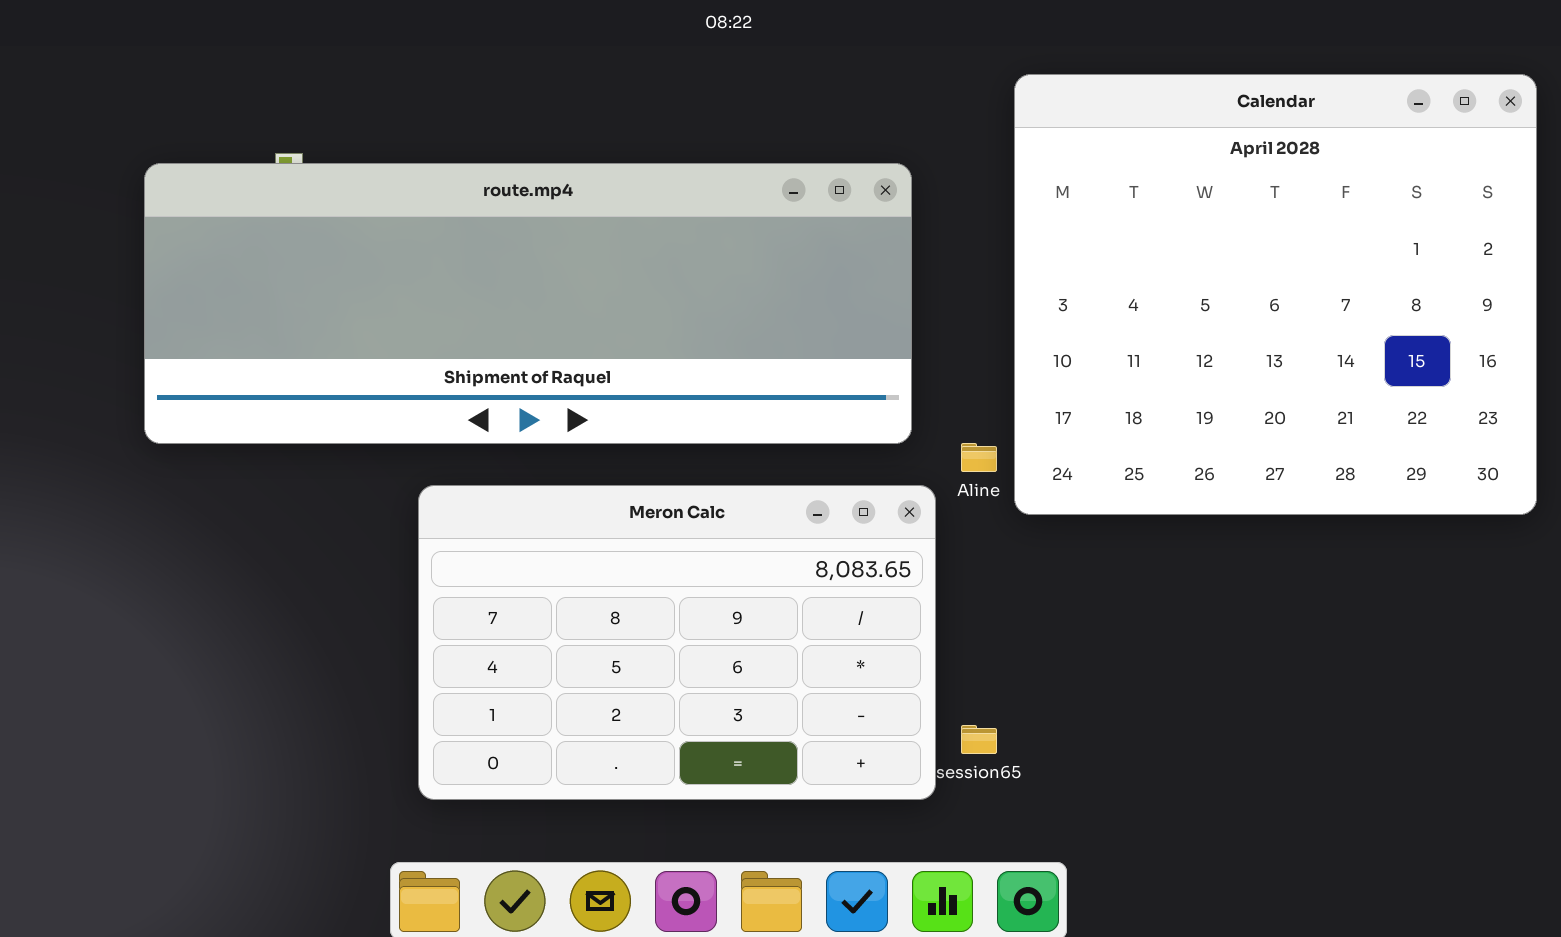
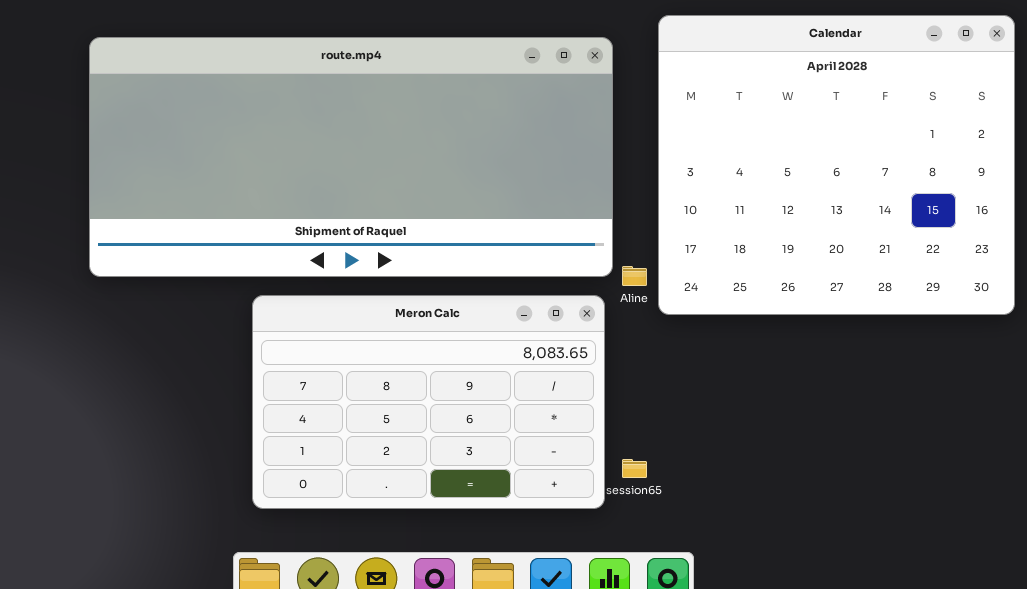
route.mp4: [144,163,912,444] -> [89,37,613,277], moved, resized

